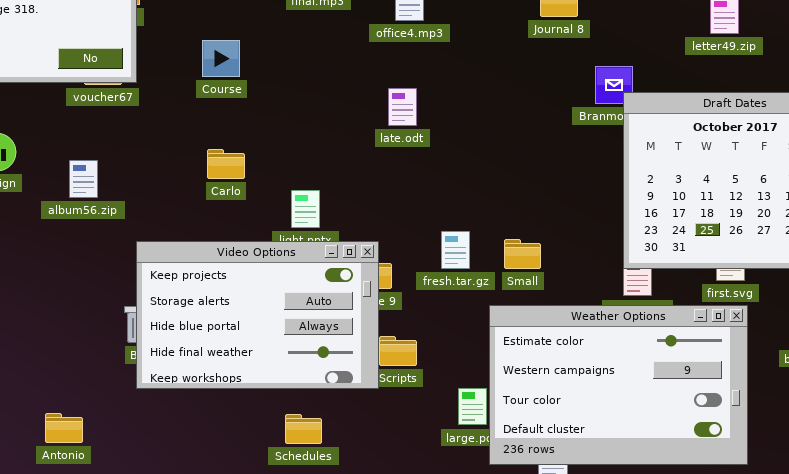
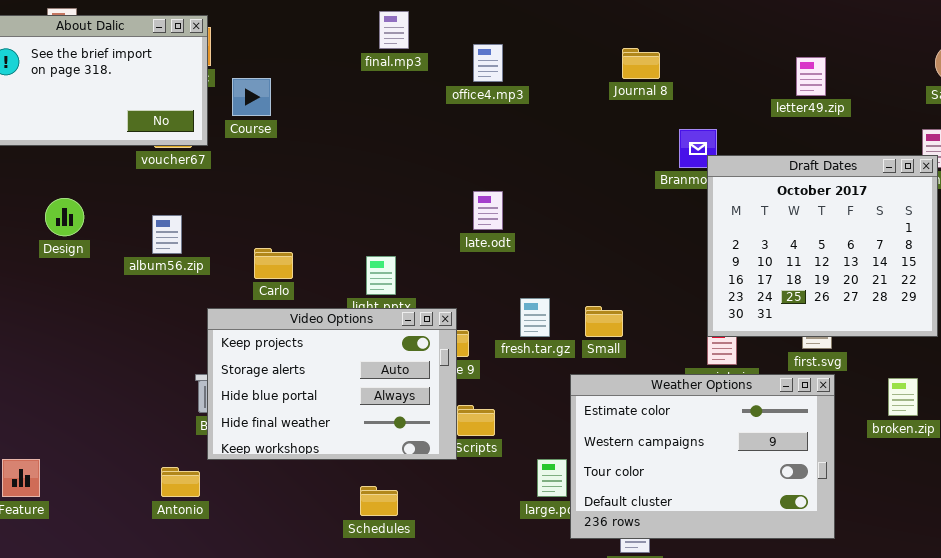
Course: [202,40,240,77] -> [232,78,271,116], moved
late.odt: [388,88,417,126] -> [473,191,503,230], moved
Carlo: [207,149,245,179] -> [254,248,293,279], moved
album56.zip: [69,160,98,198] -> [152,215,182,254], moved
Antonio: [45,413,83,443] -> [161,467,200,497], moved

